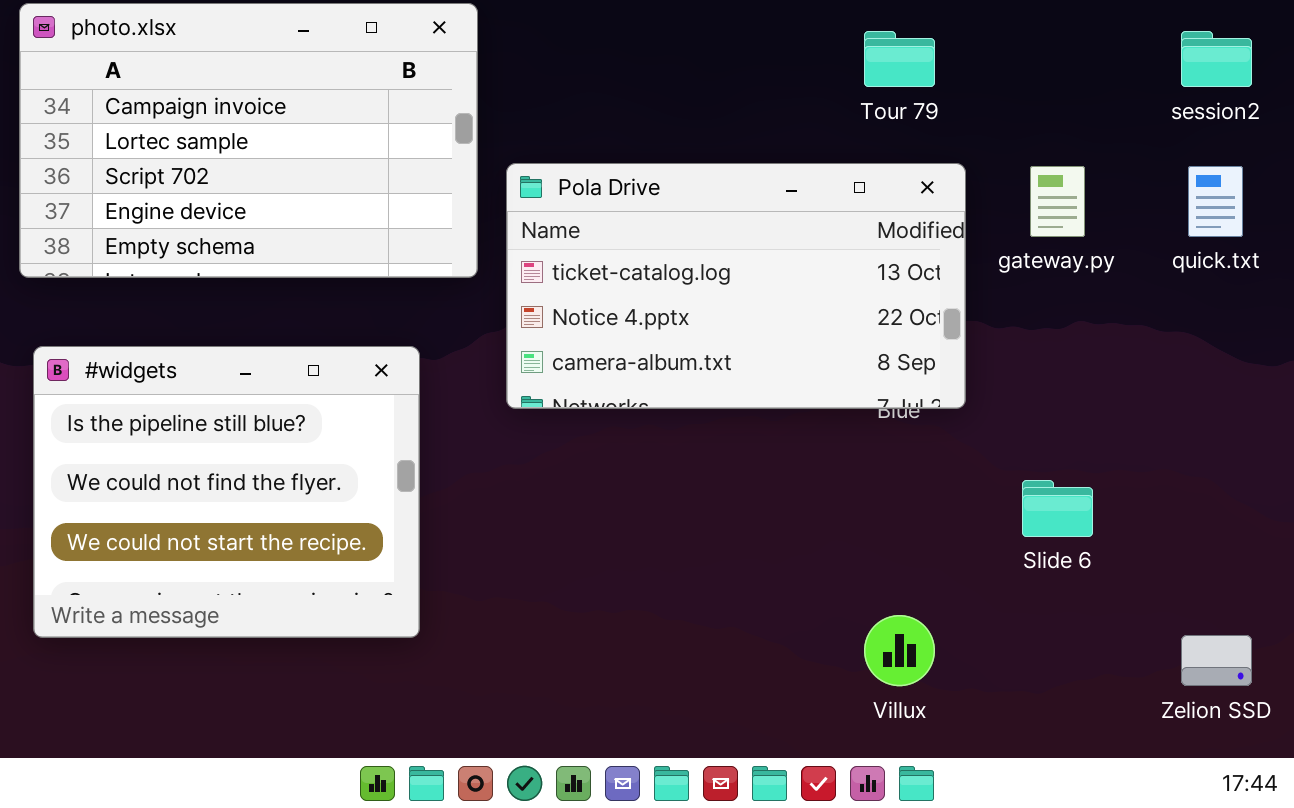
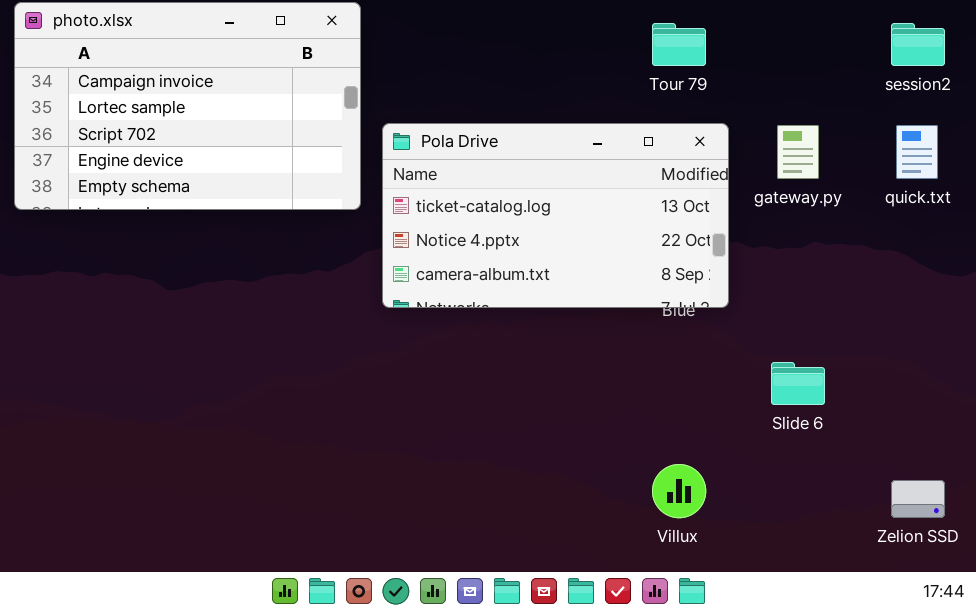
#widgets: [33,346,420,638] -> none, closed

